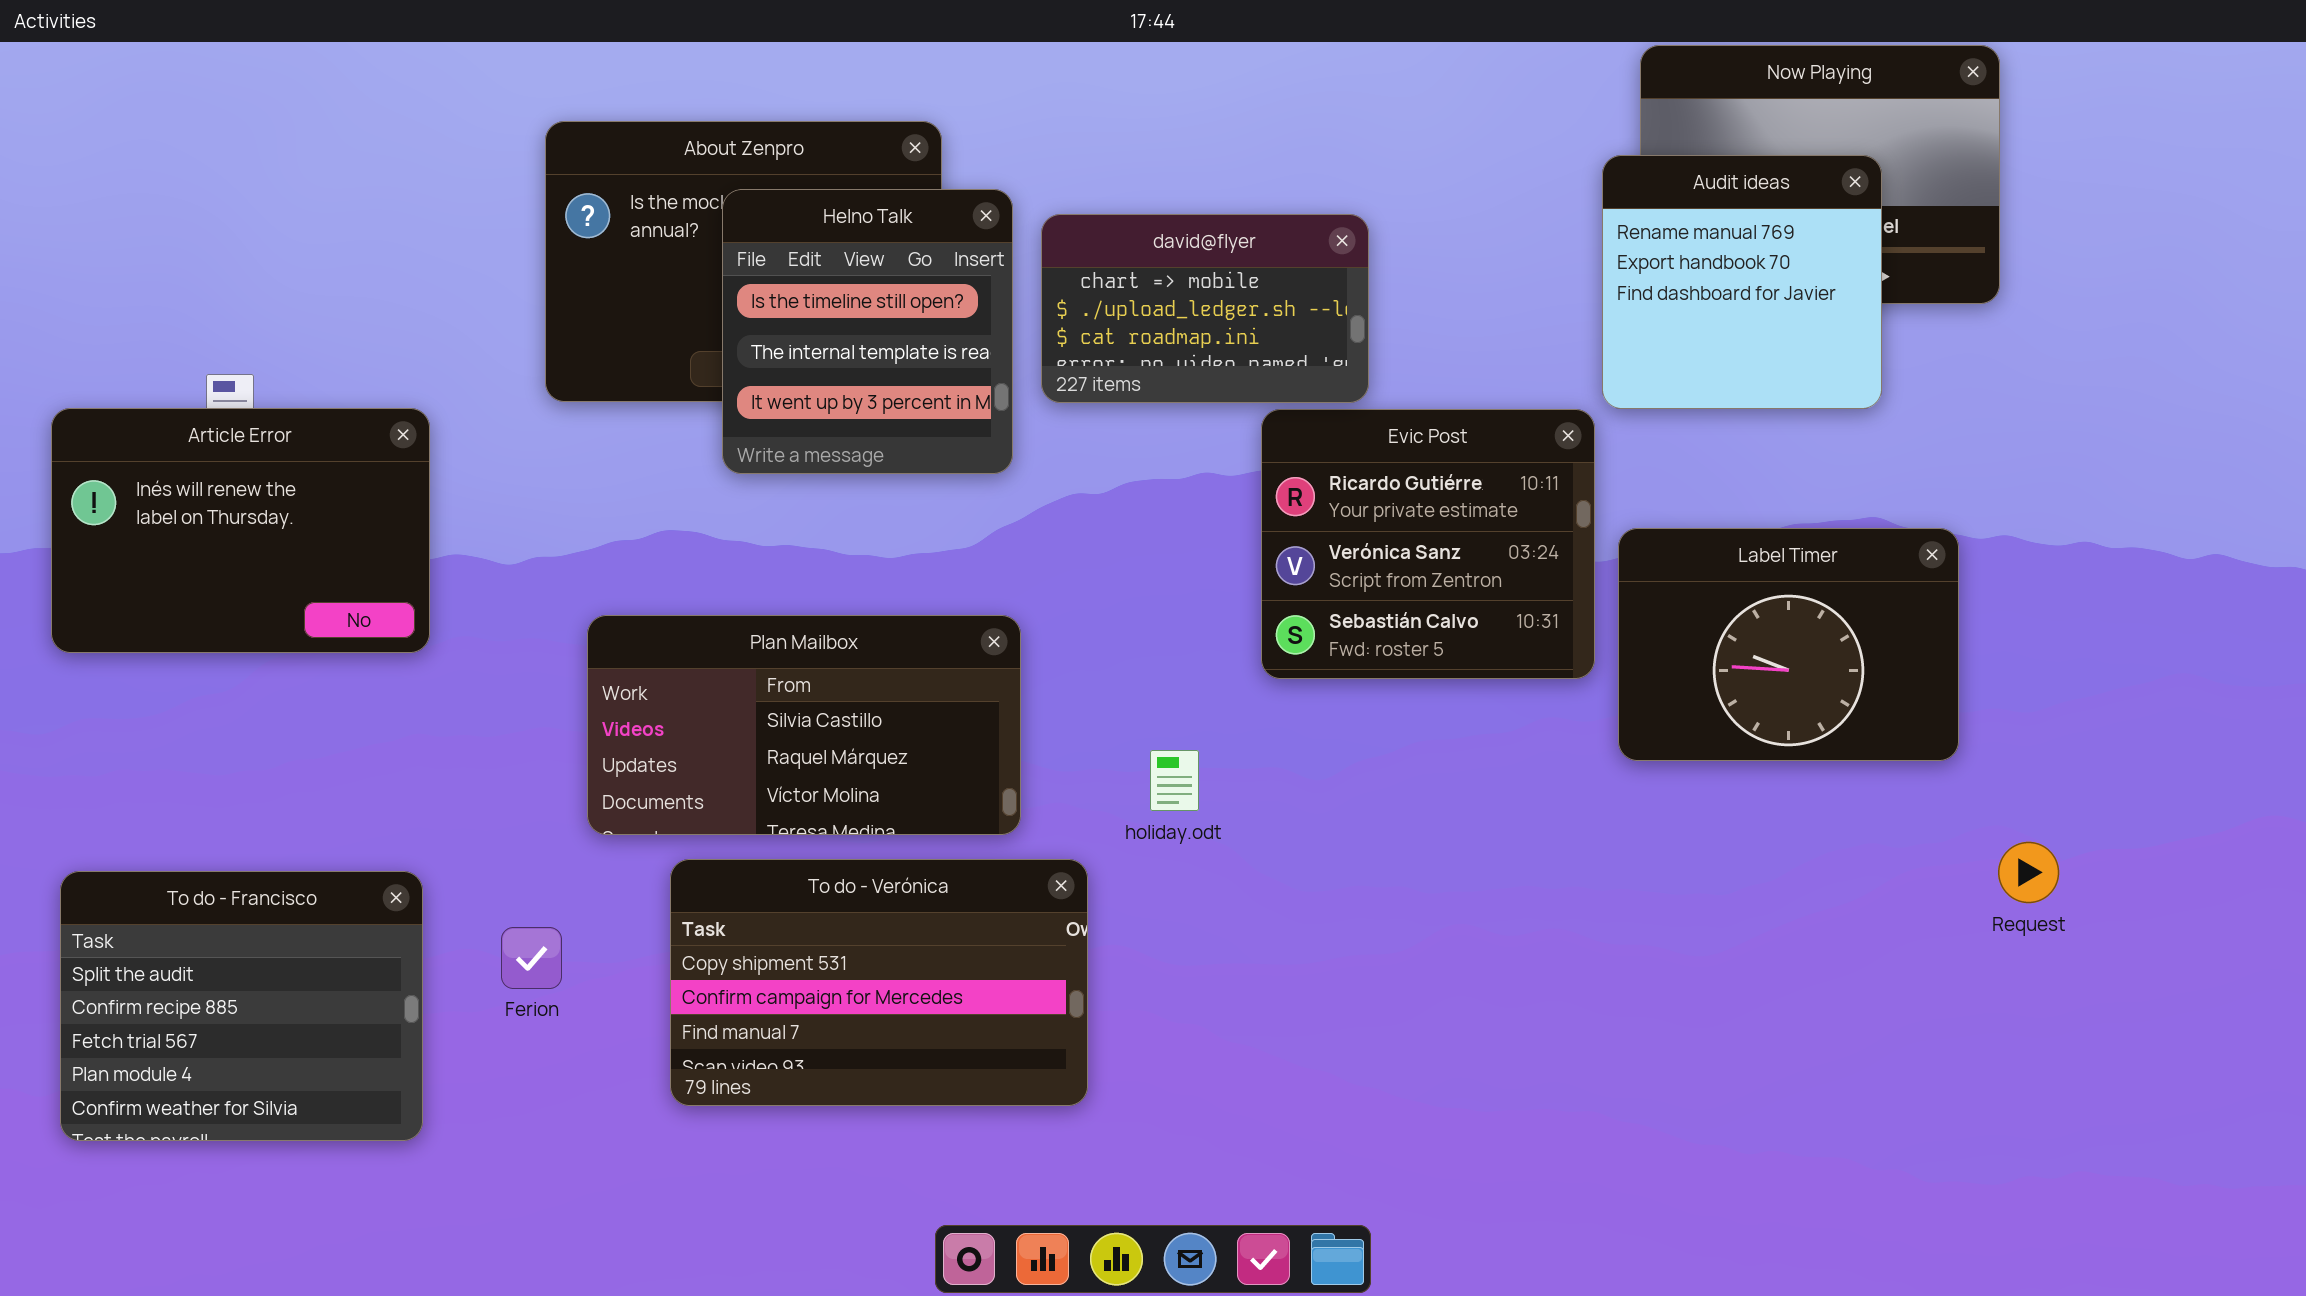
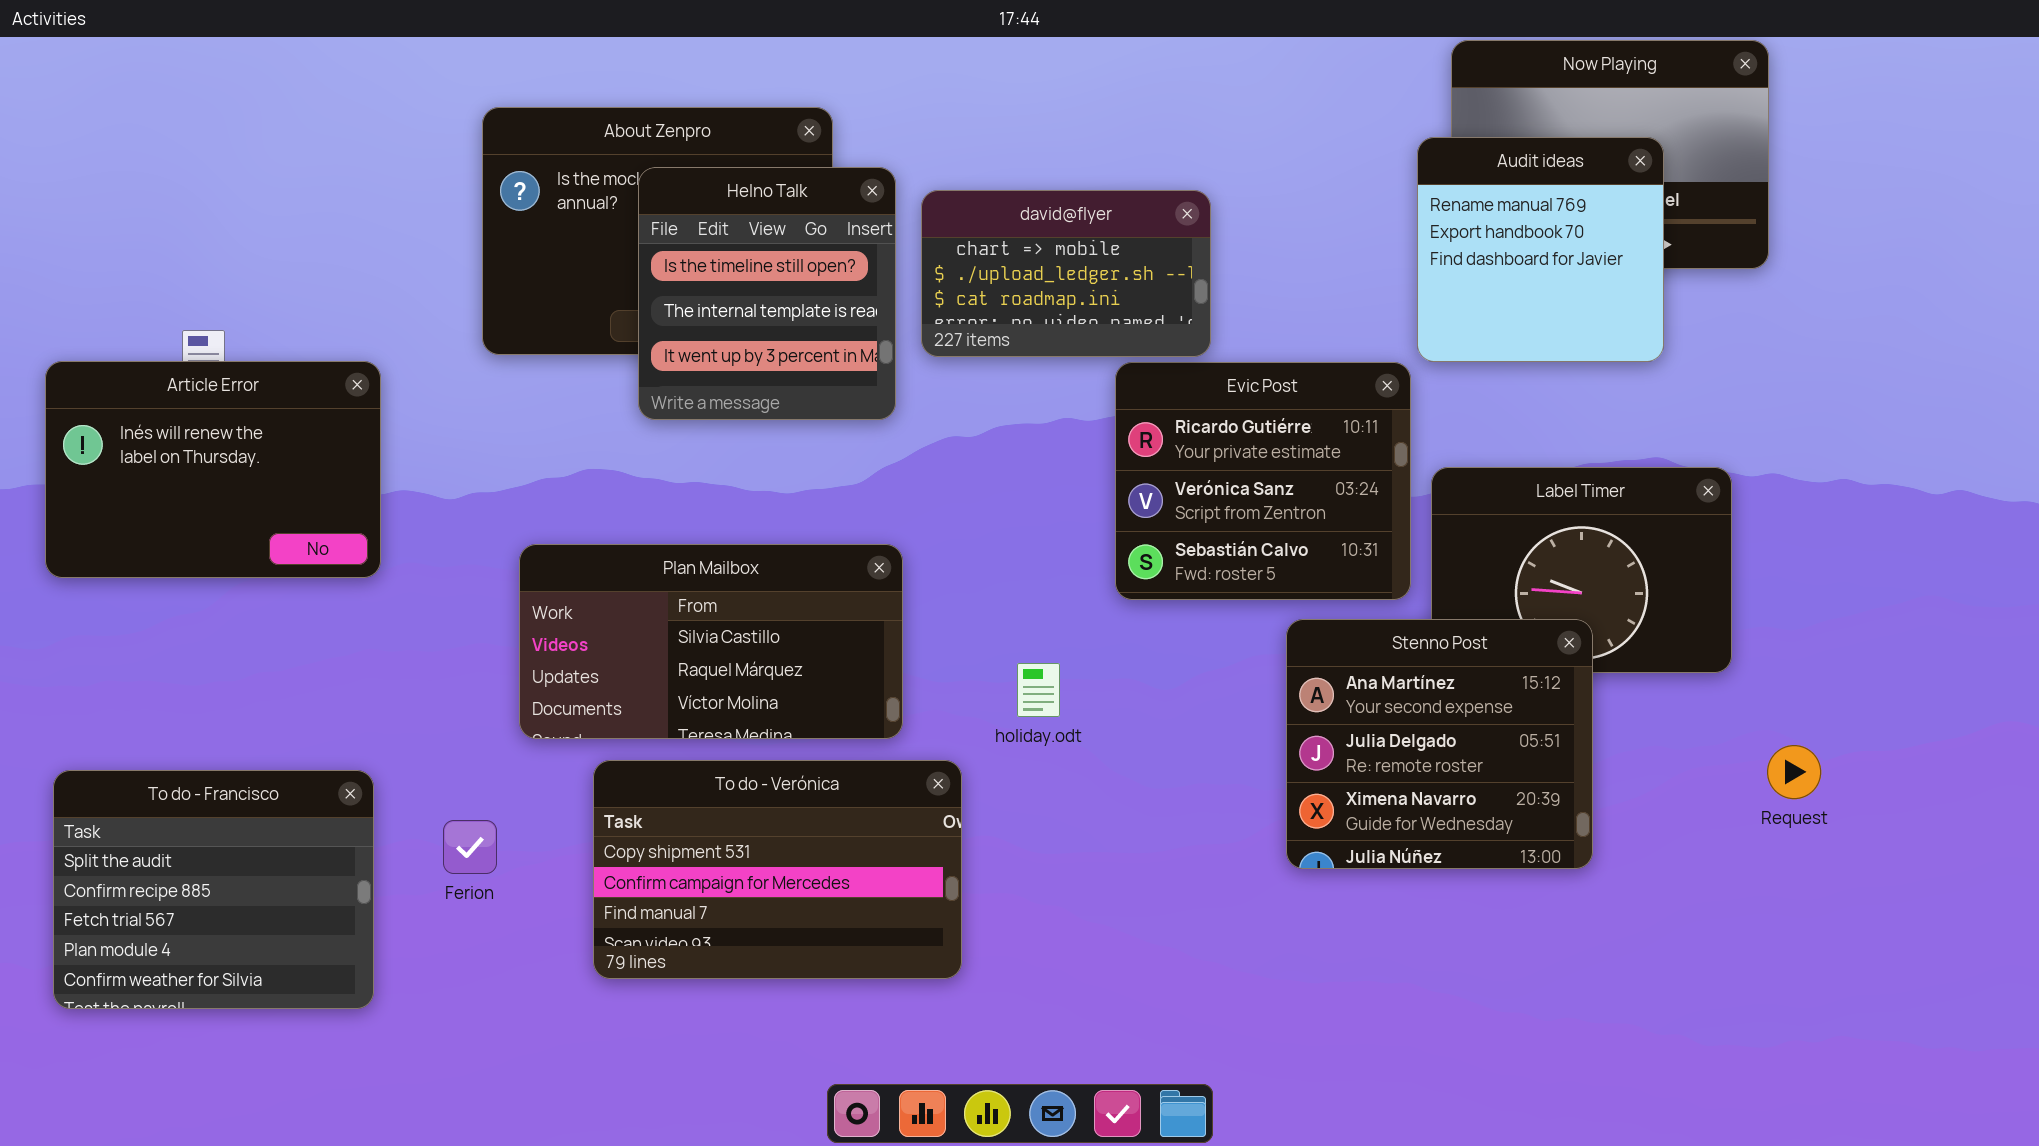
Stenno Post: none -> [1286,619,1593,869], opened

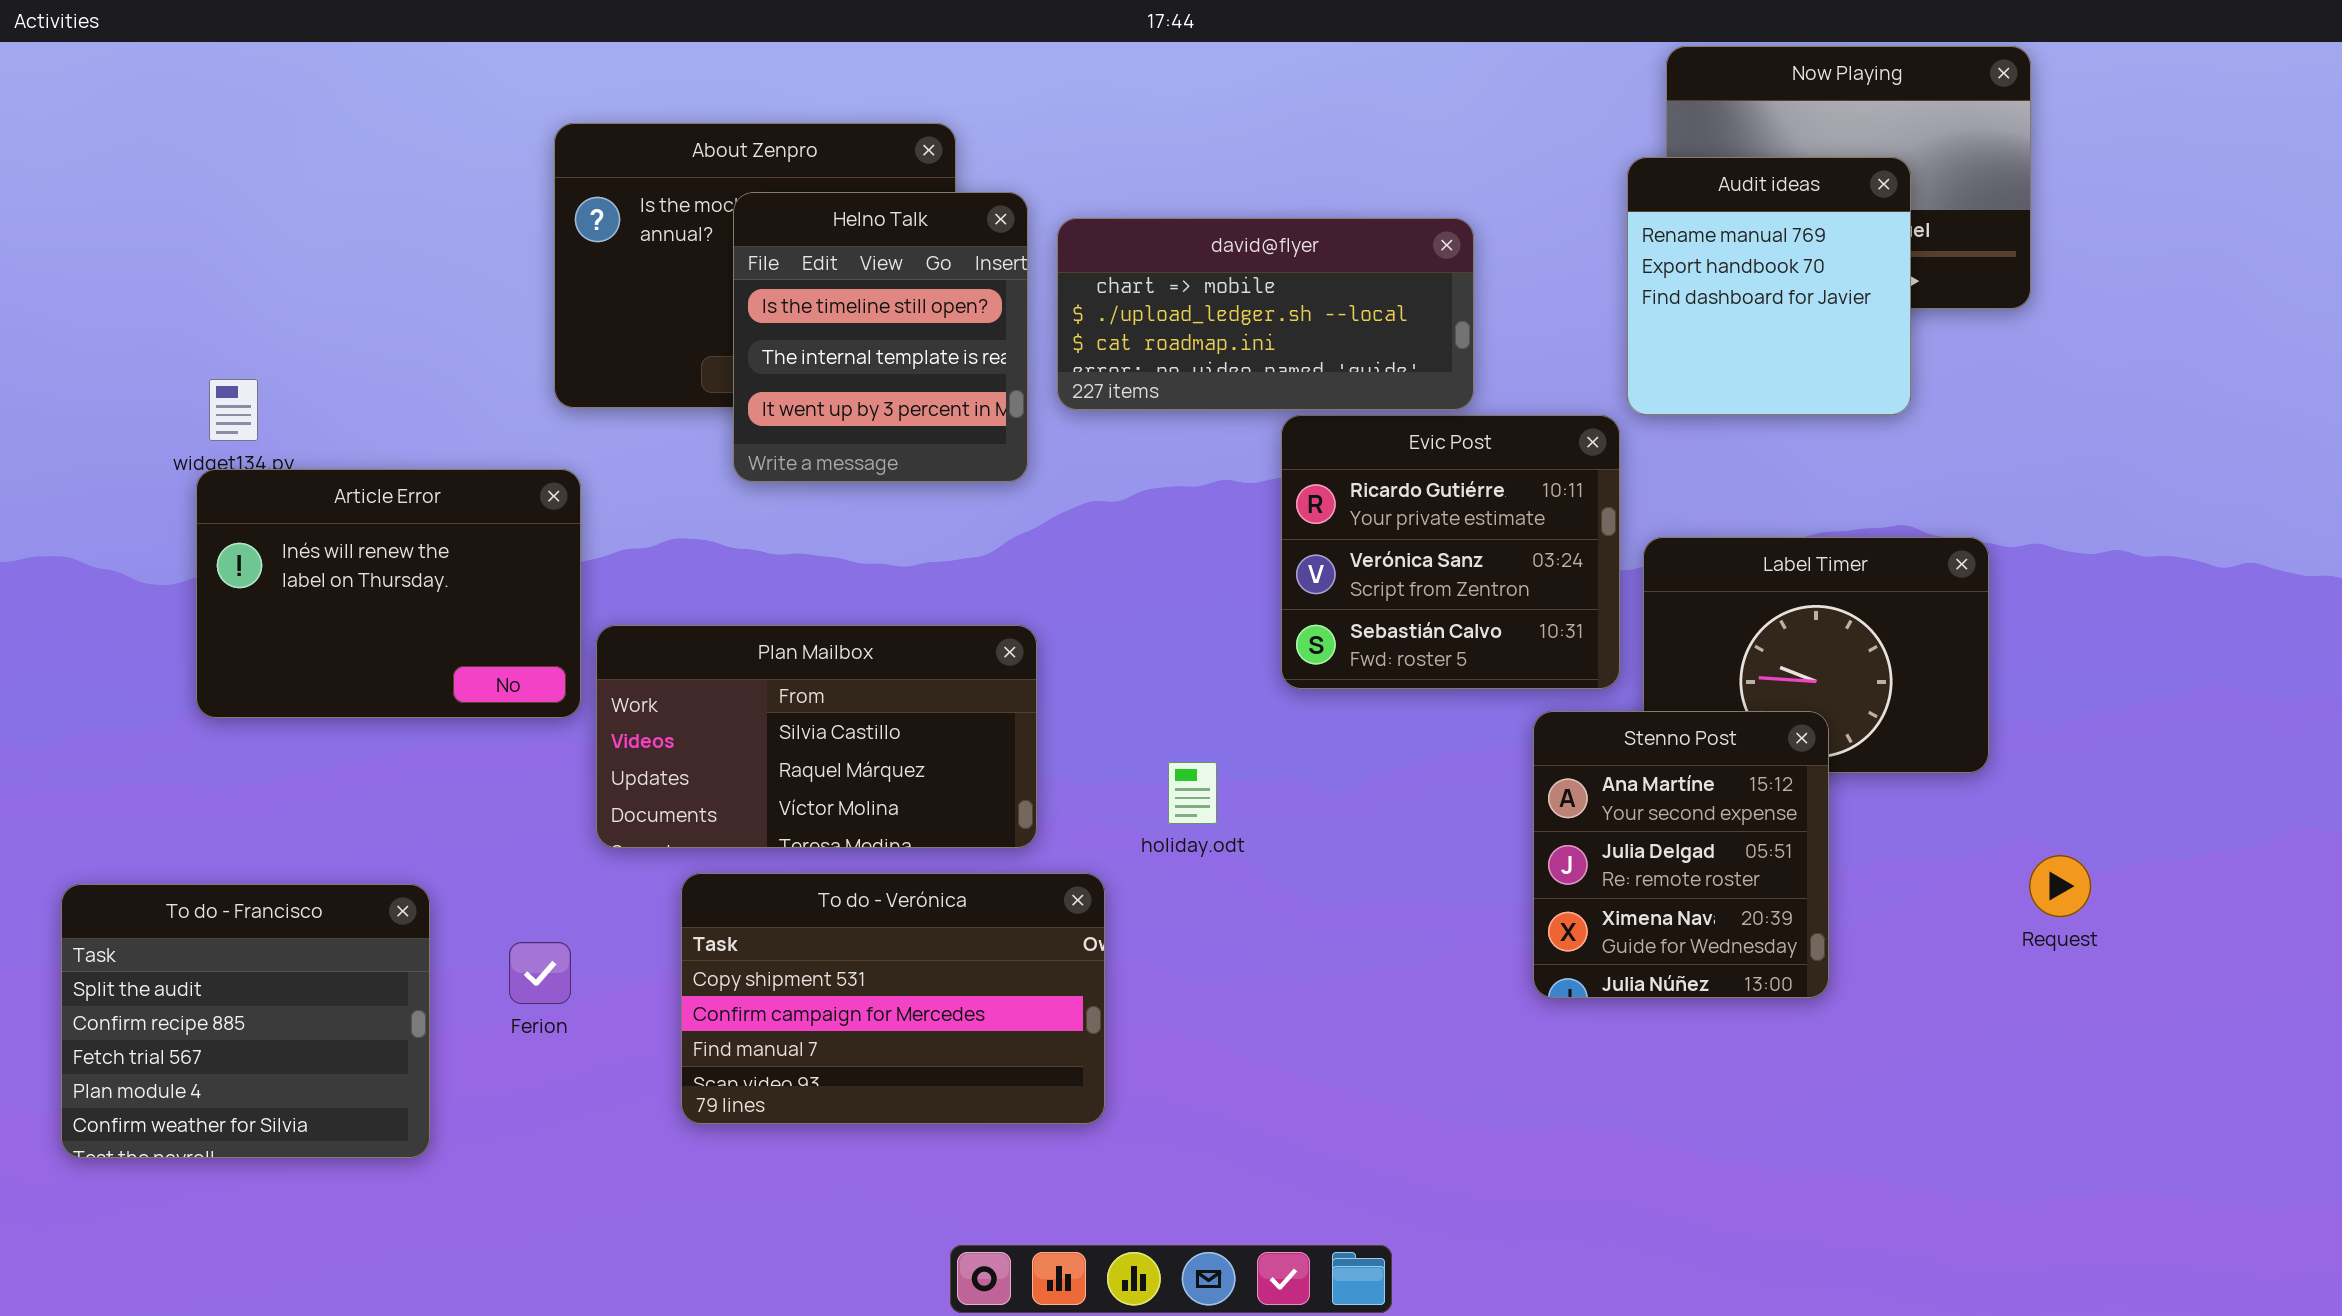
david@flyer: [921,190,1211,357] -> [1057,218,1474,410], resized
Article Error: [45,361,381,578] -> [196,469,581,718], moved
Stenno Post: [1286,619,1593,869] -> [1533,711,1829,998], resized

